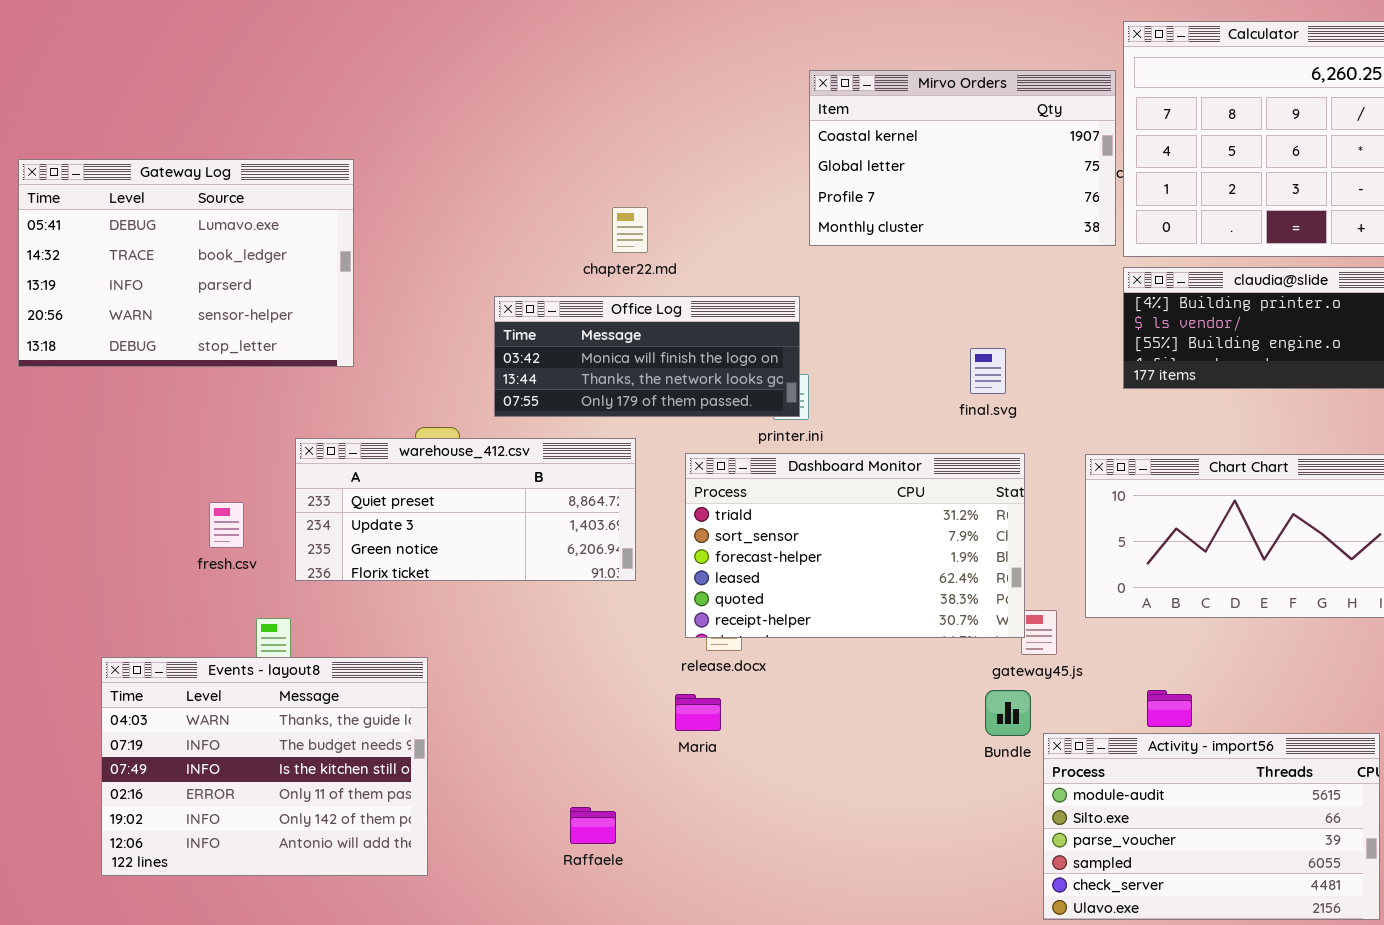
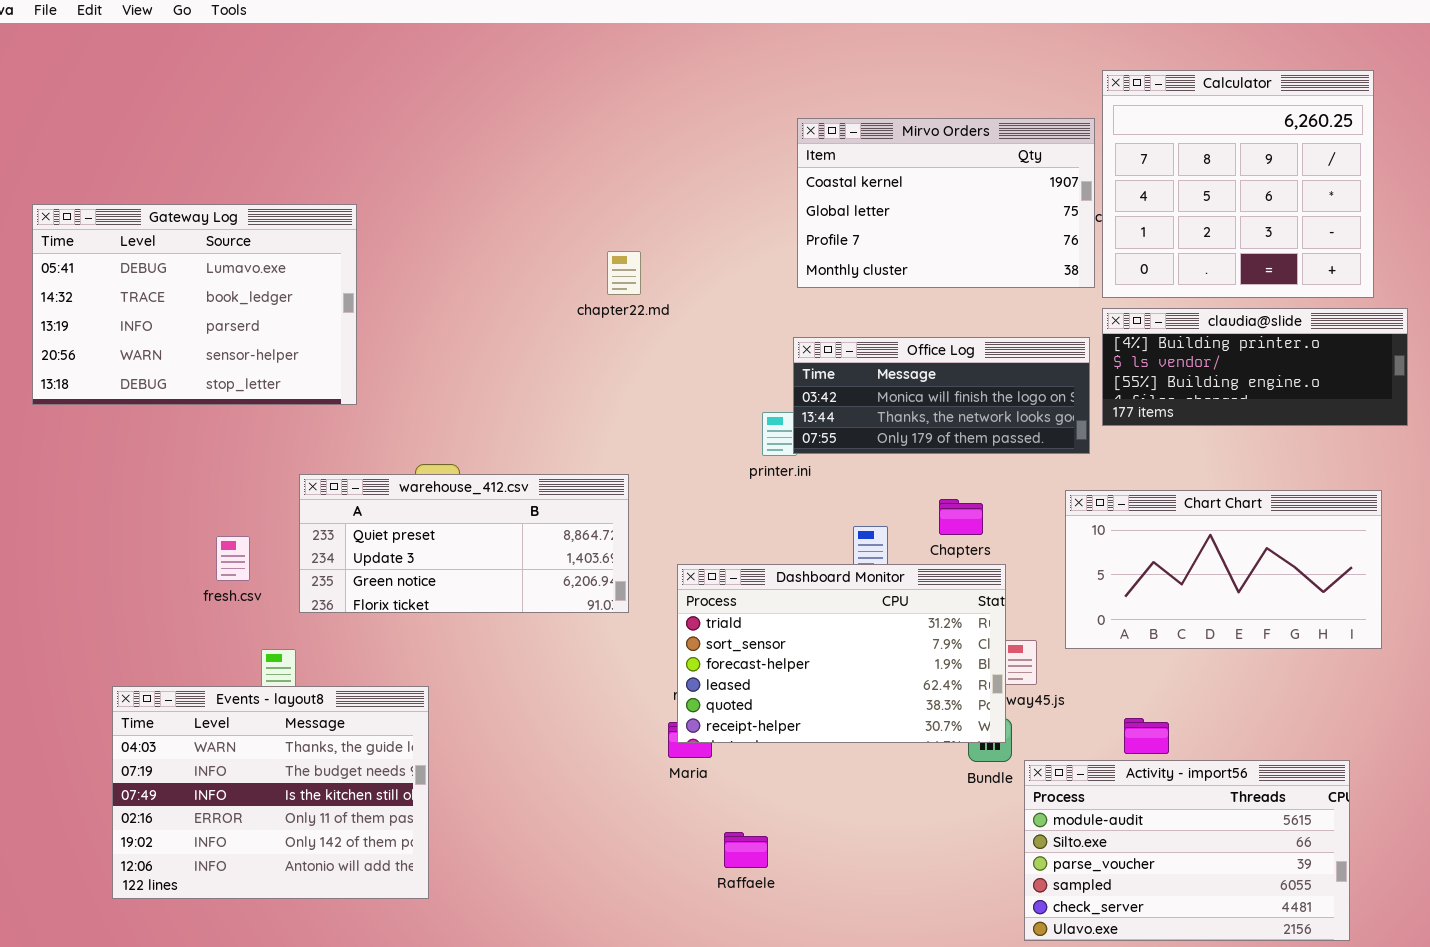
Office Log: [494,296,800,417] -> [793,337,1090,454], moved
Dashboard Monitor: [685,453,1025,638] -> [677,564,1006,743], moved
Raffaele: [570,807,616,844] -> [724,832,768,868], moved

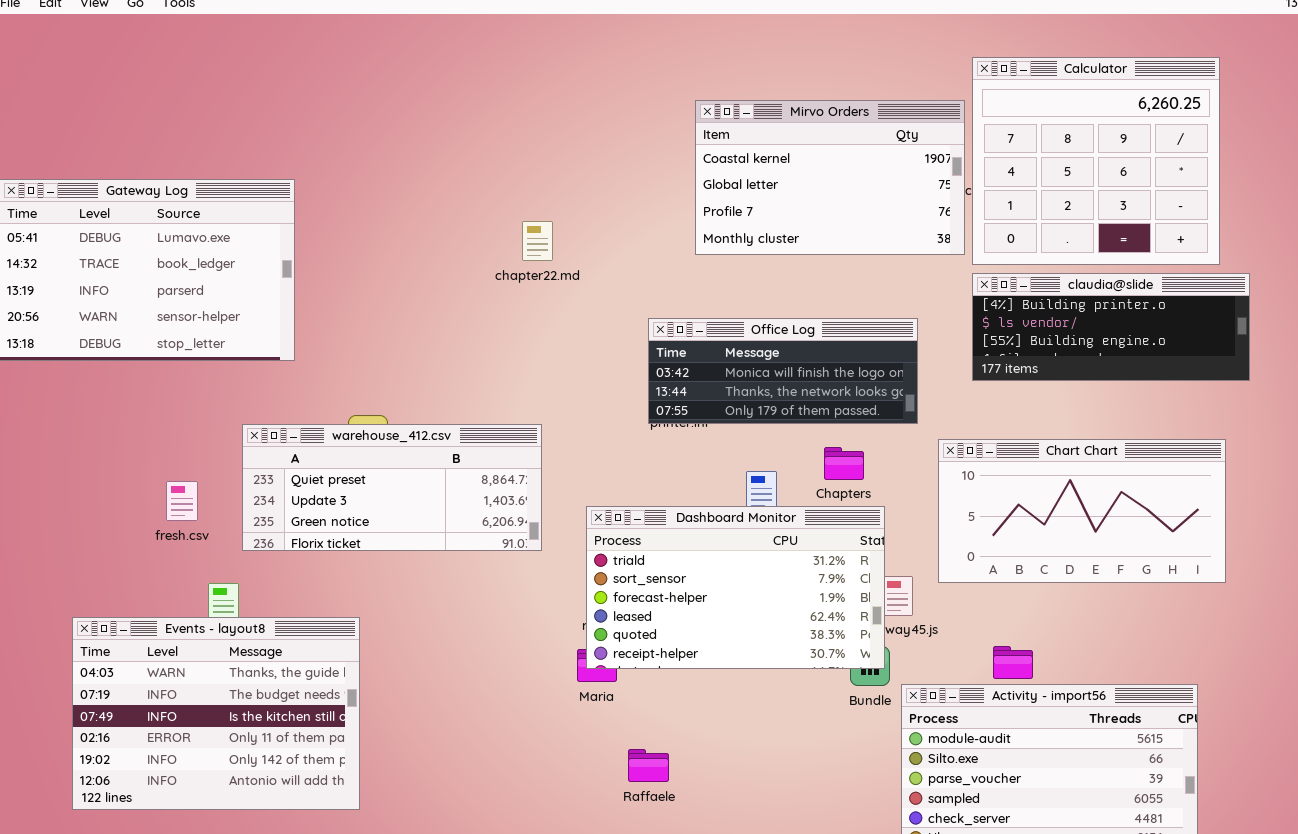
Office Log: [793,337,1090,454] -> [648,318,918,424], moved

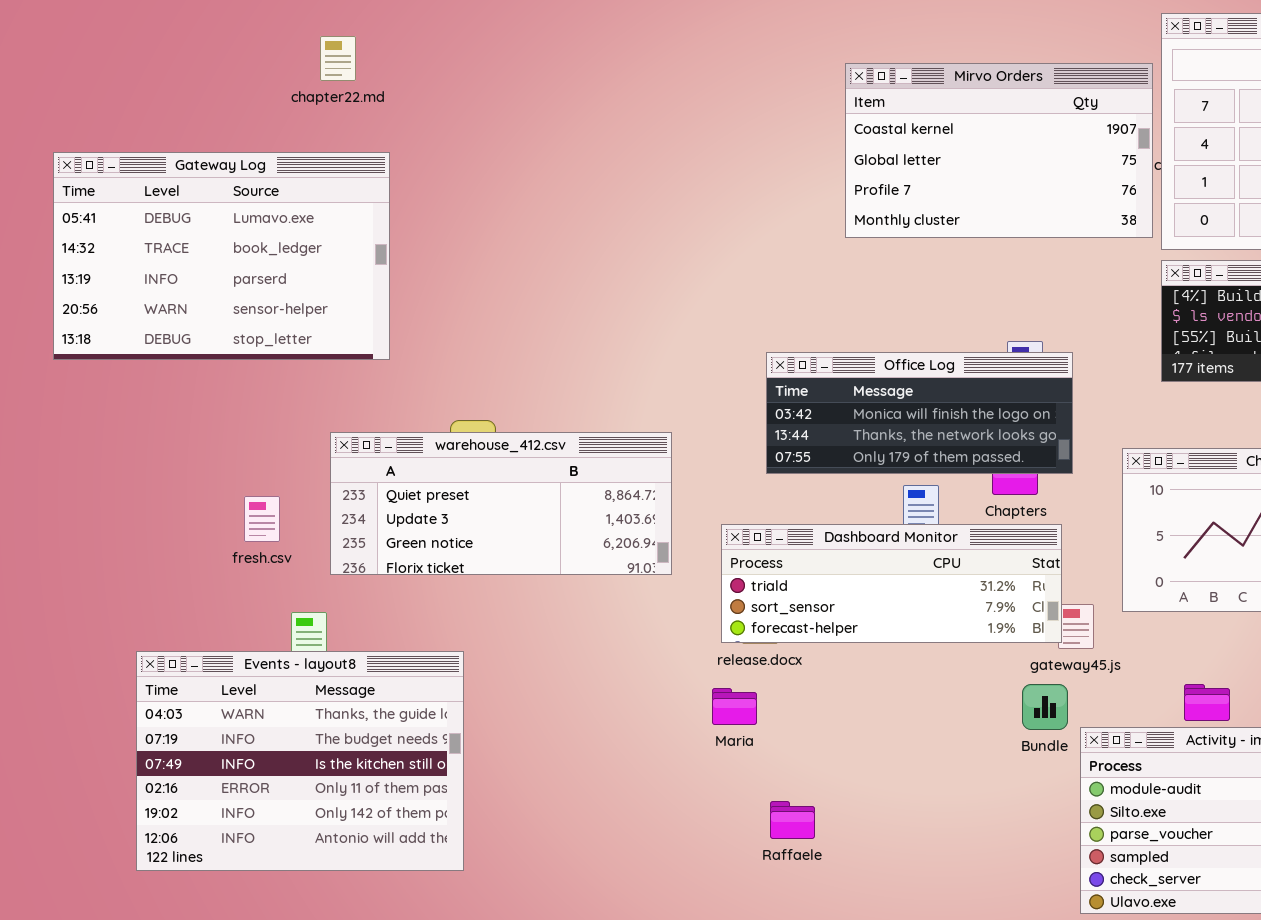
chapter22.md: [522,221,553,261] -> [320,36,356,81], moved
Office Log: [648,318,918,424] -> [766,352,1073,474], moved
Dashboard Monitor: [586,506,885,669] -> [721,524,1062,643], resized

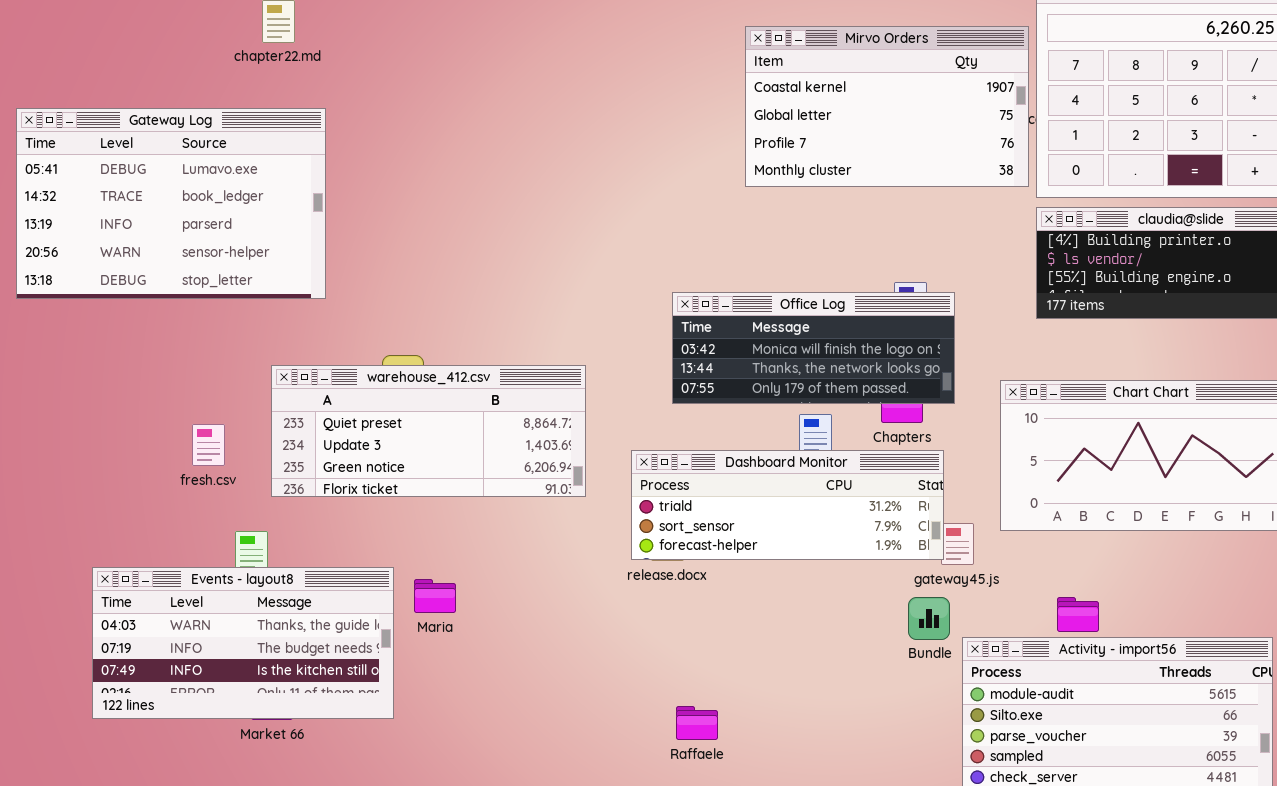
Events - layout8: [136,651,464,871] -> [92,567,394,719], resized
Maria: [712,688,757,725] -> [414,579,456,613], moved

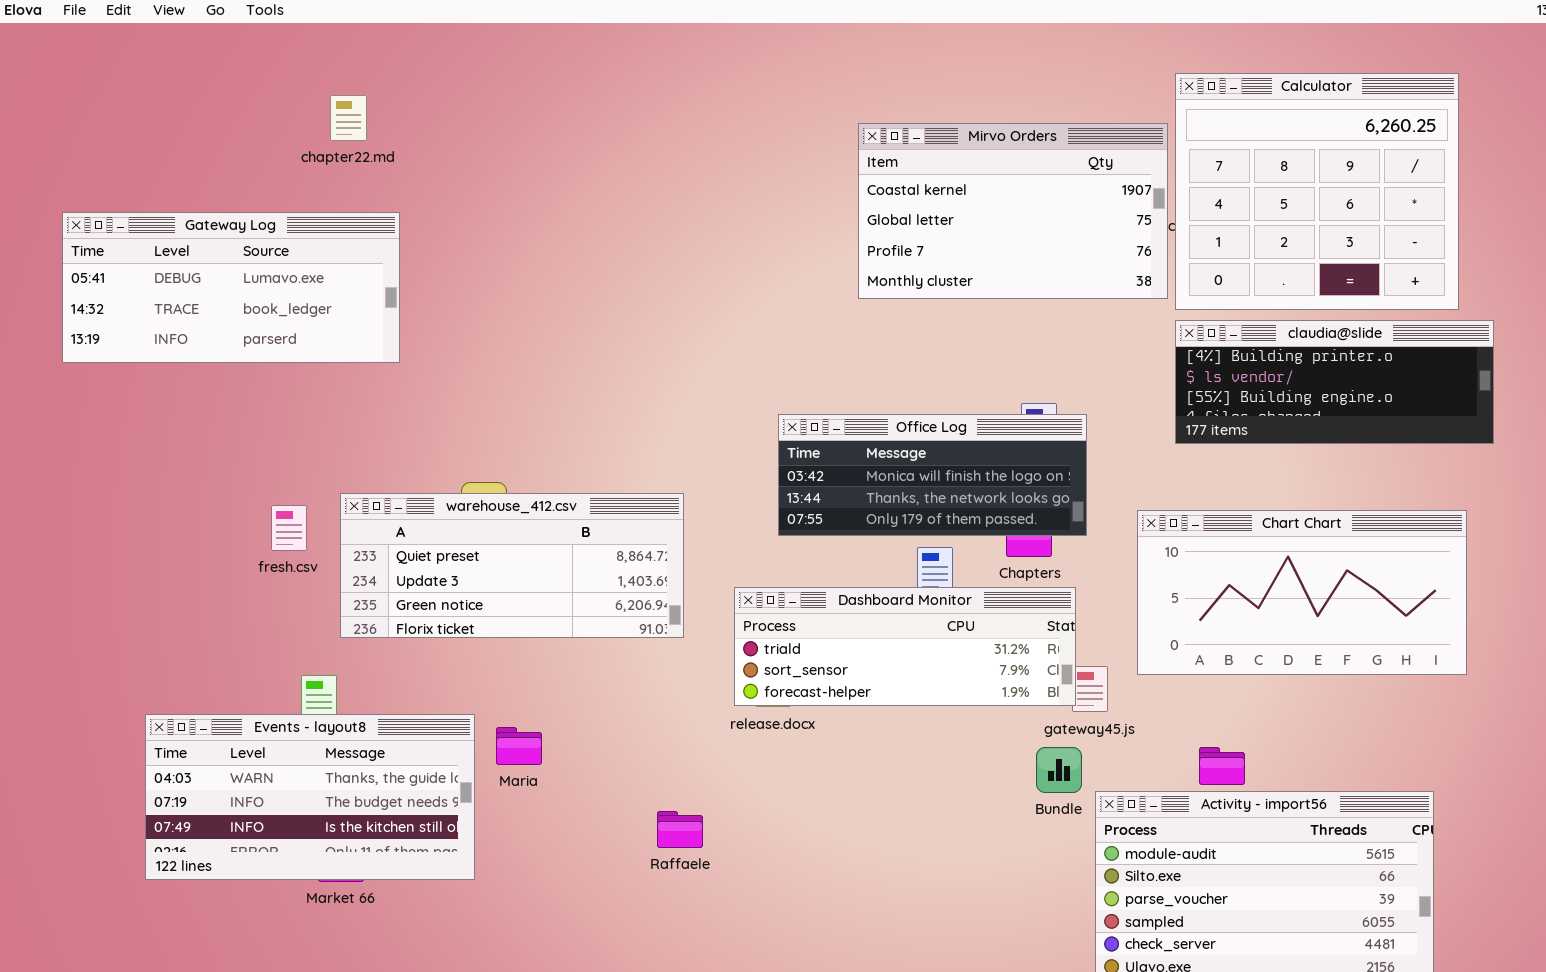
Gateway Log: [16,108,326,299] -> [62,212,400,363], resized
fresh.csv: [192,424,225,466] -> [271,505,307,551], moved
Raffaele: [676,706,718,740] -> [657,811,703,848], moved

